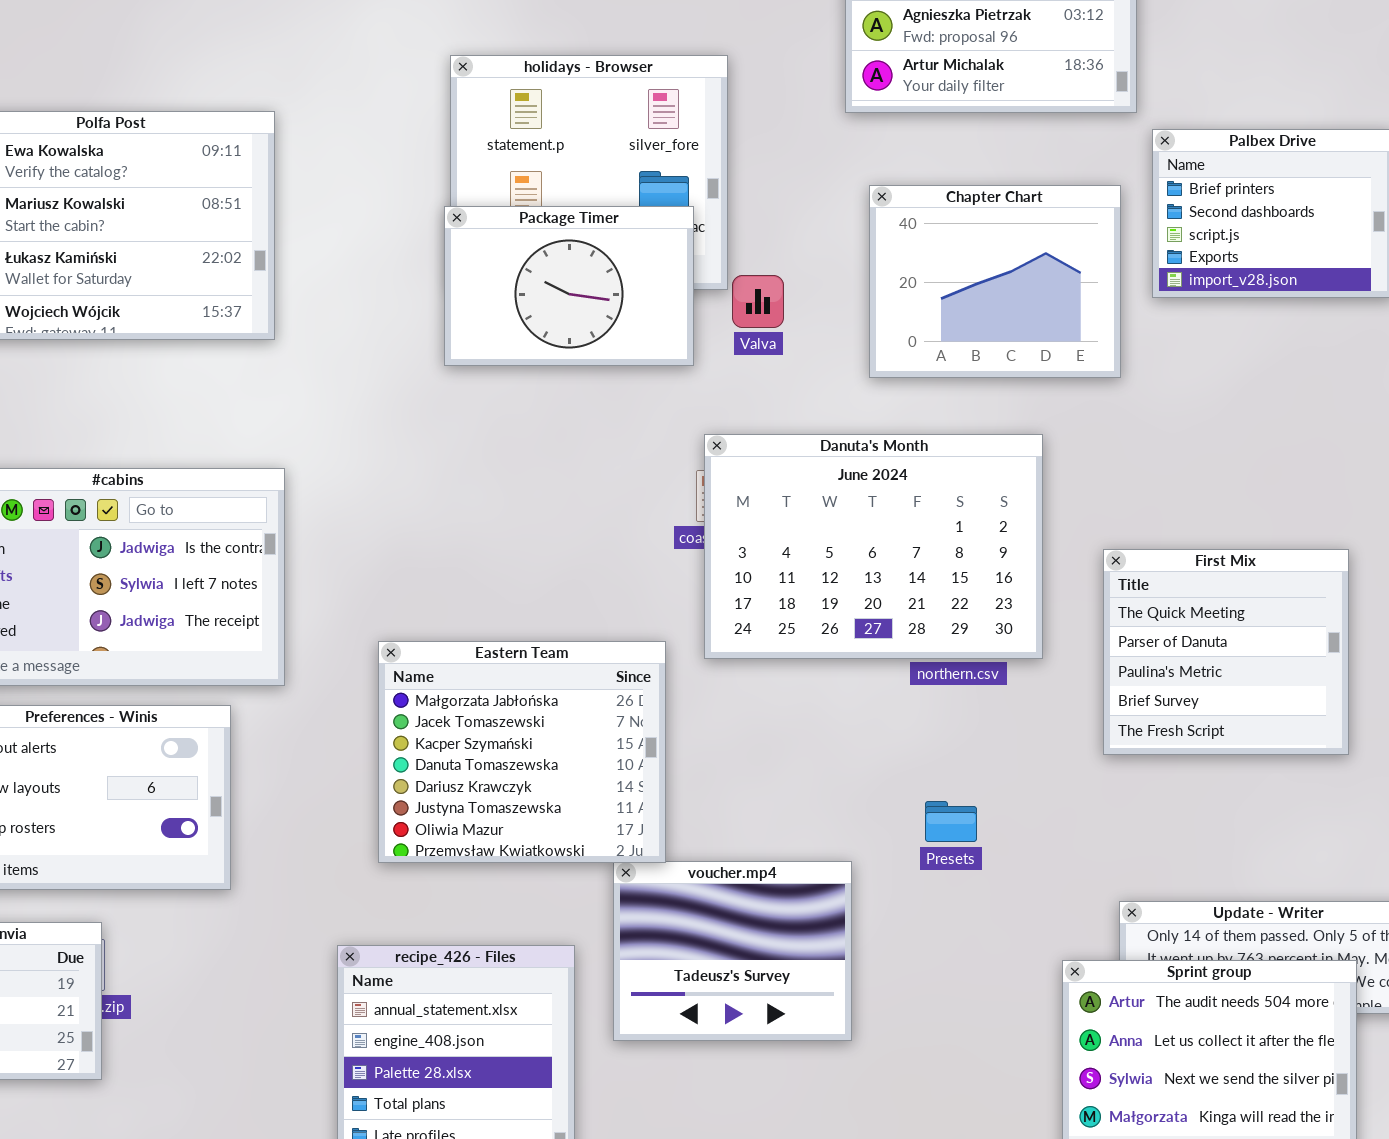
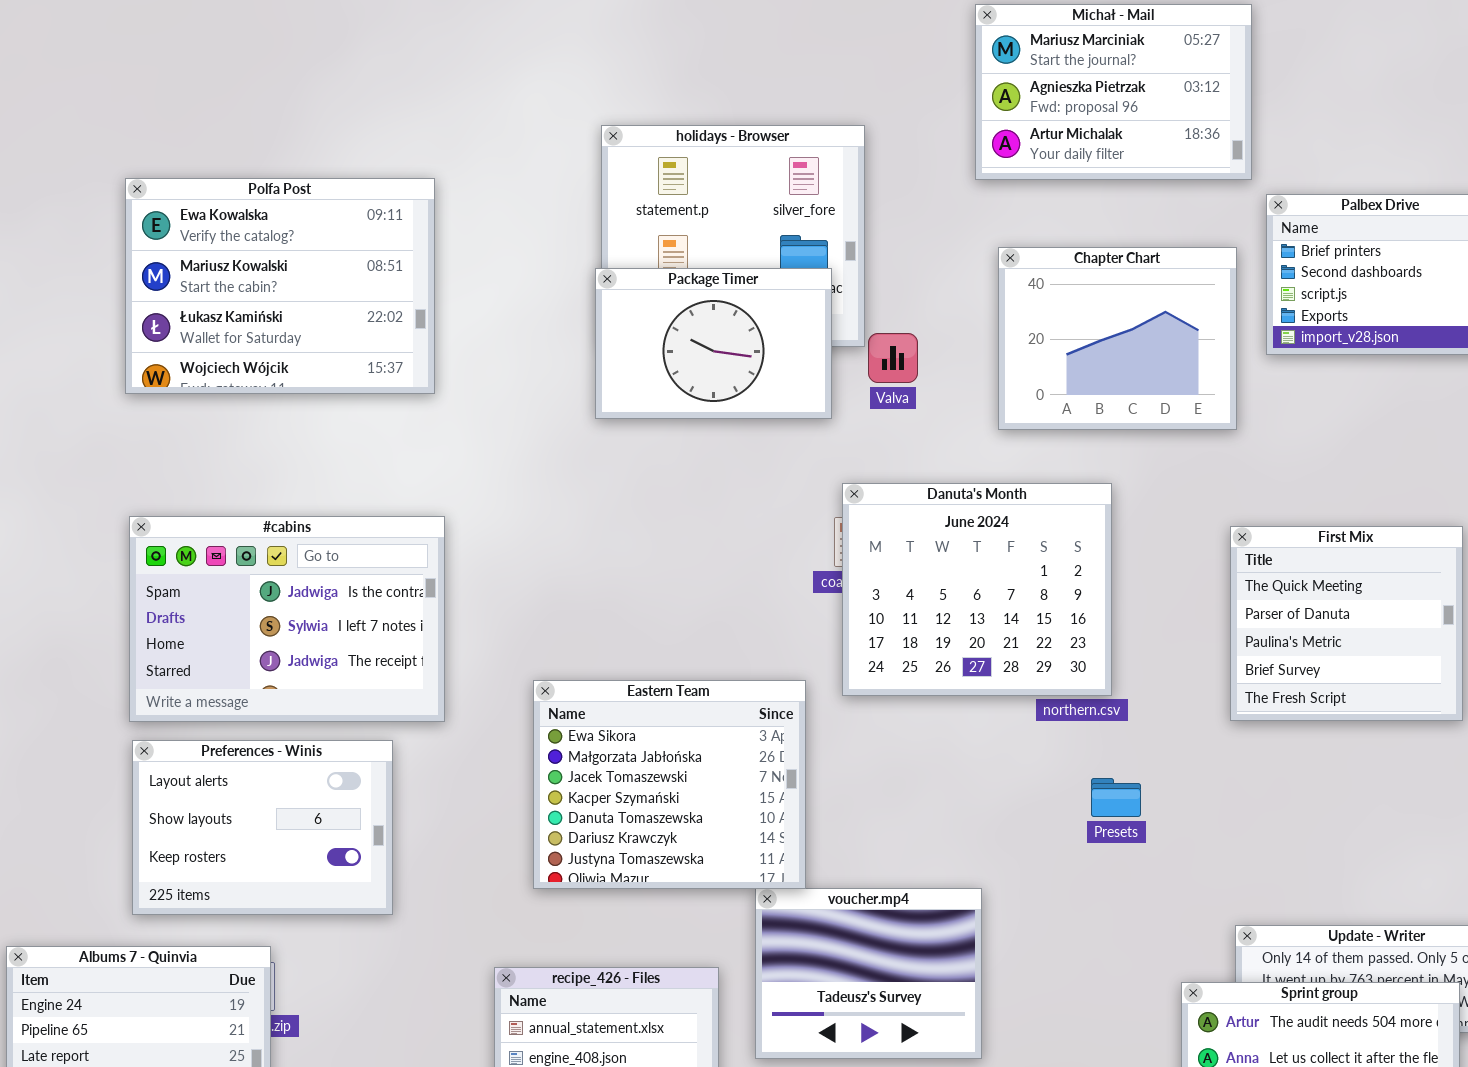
Danuta's Month: [704,434,1043,659] -> [842,483,1112,696], resized
First Mix: [1103,549,1349,755] -> [1230,526,1463,721], moved
Eastern Team: [378,641,666,863] -> [533,680,806,889], scrolled up 1 row
Presets: [925,801,977,842] -> [1091,778,1141,817], moved

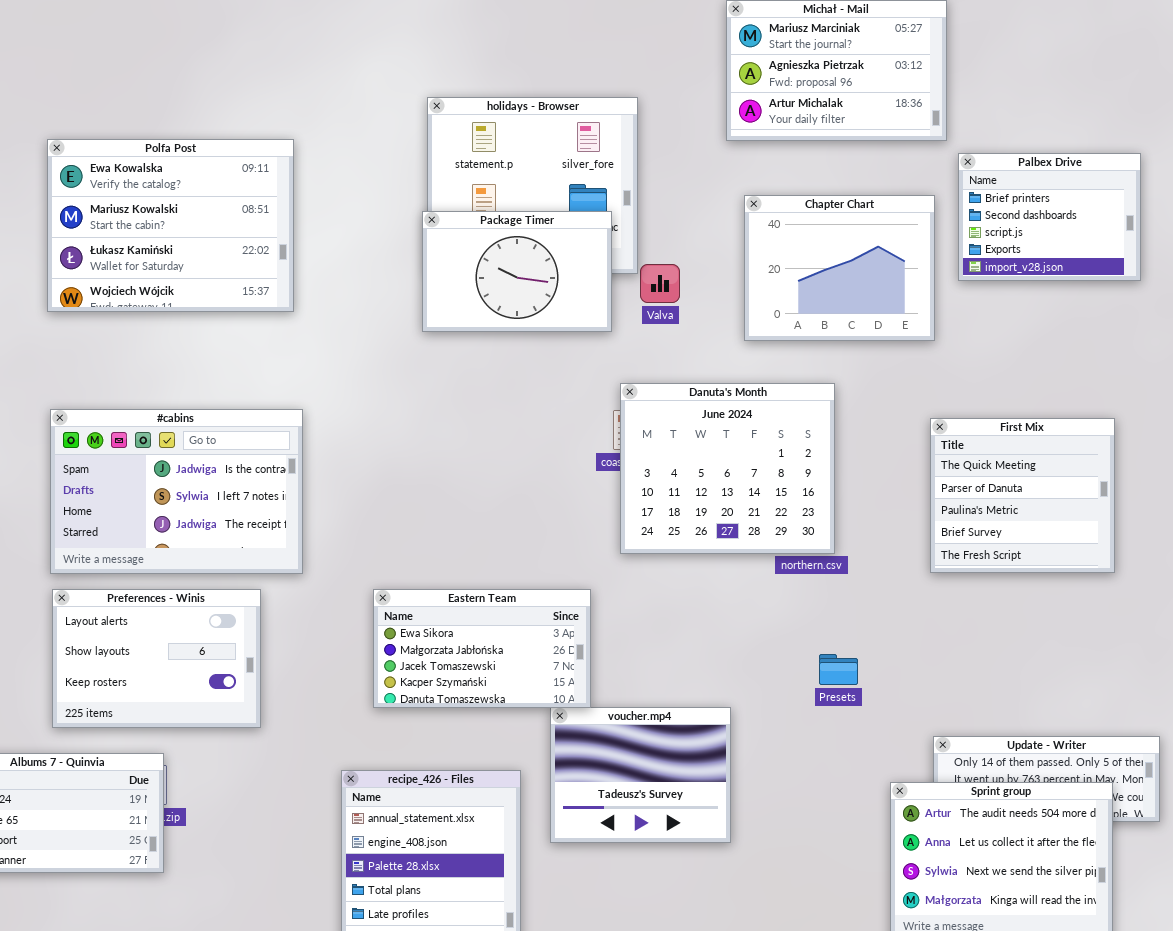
Eastern Team: [533,680,806,889] -> [373,589,591,708], resized
Presets: [1091,778,1141,817] -> [819,654,858,685], moved

